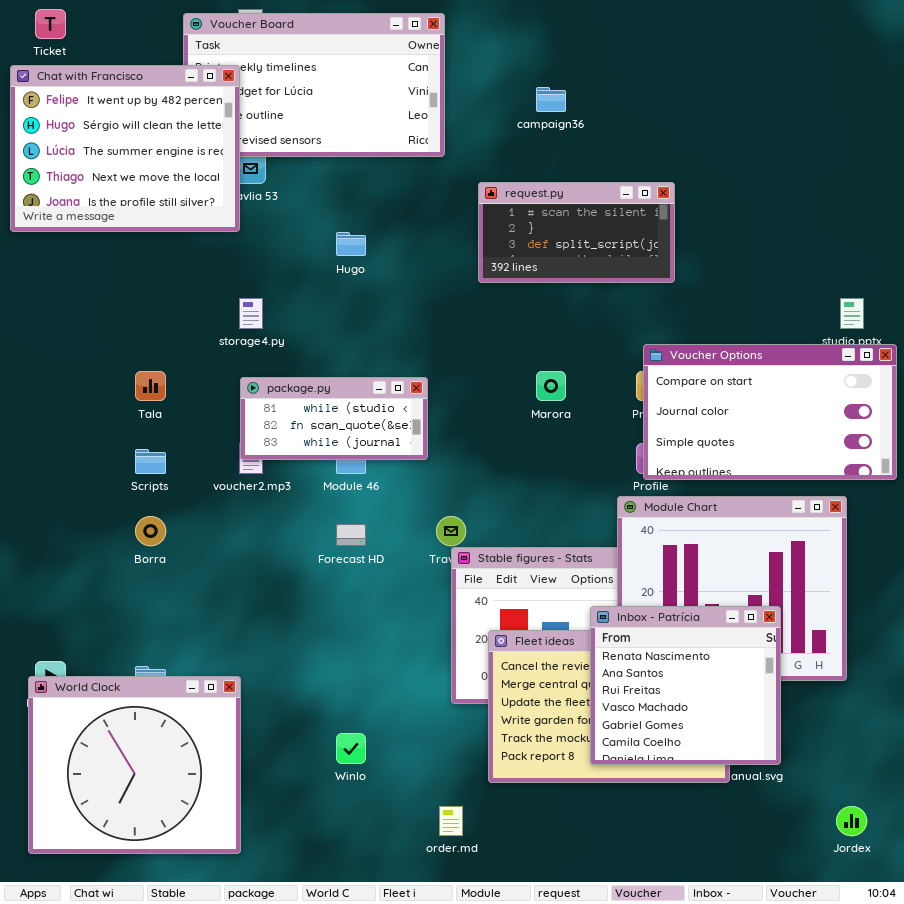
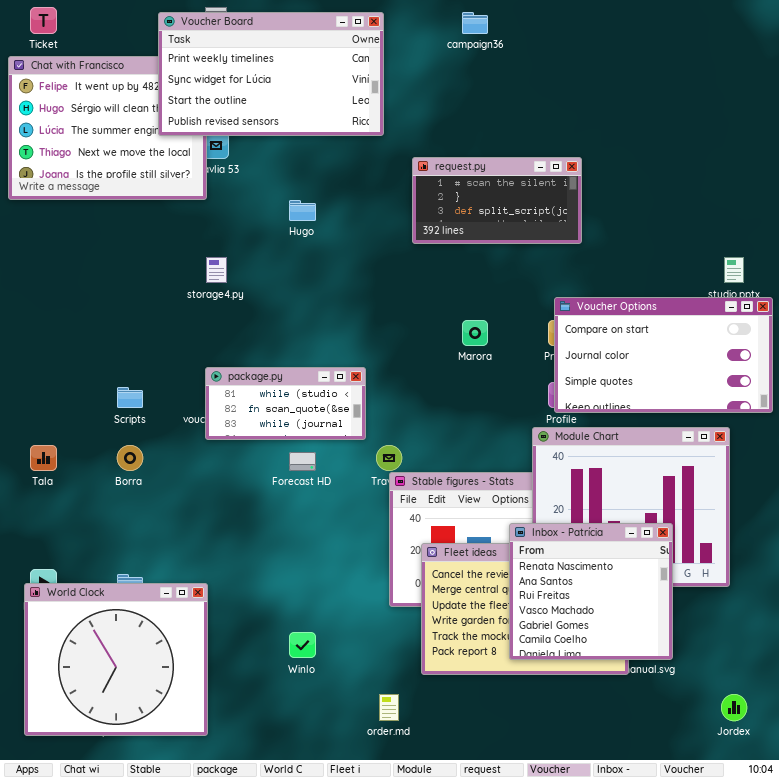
Voucher Board: [183,13,445,157] -> [158,12,384,136], raised
campaign36: [536,87,566,112] -> [462,12,488,34], moved
Tala: [135,371,166,401] -> [30,445,57,471], moved
package.py: [240,377,428,460] -> [205,367,366,440], moved

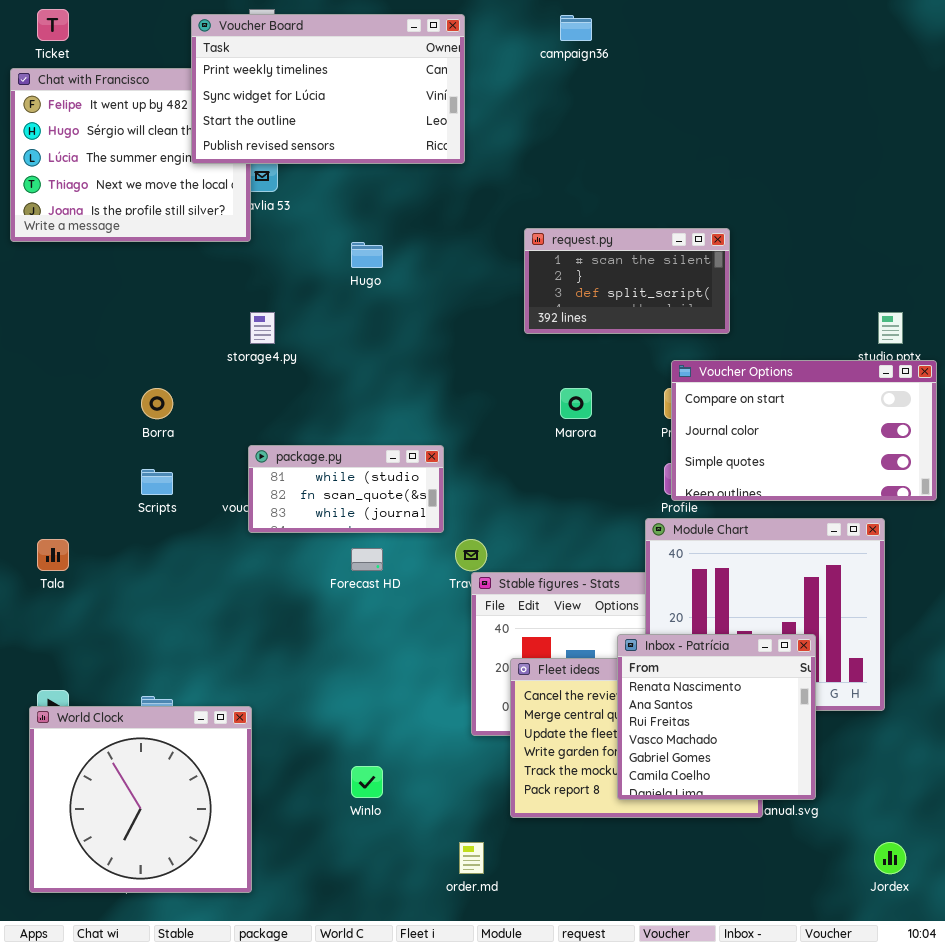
request.py: [412,157,582,244] -> [524,228,730,334], moved
Borra: [117,445,143,471] -> [141,388,173,419], moved

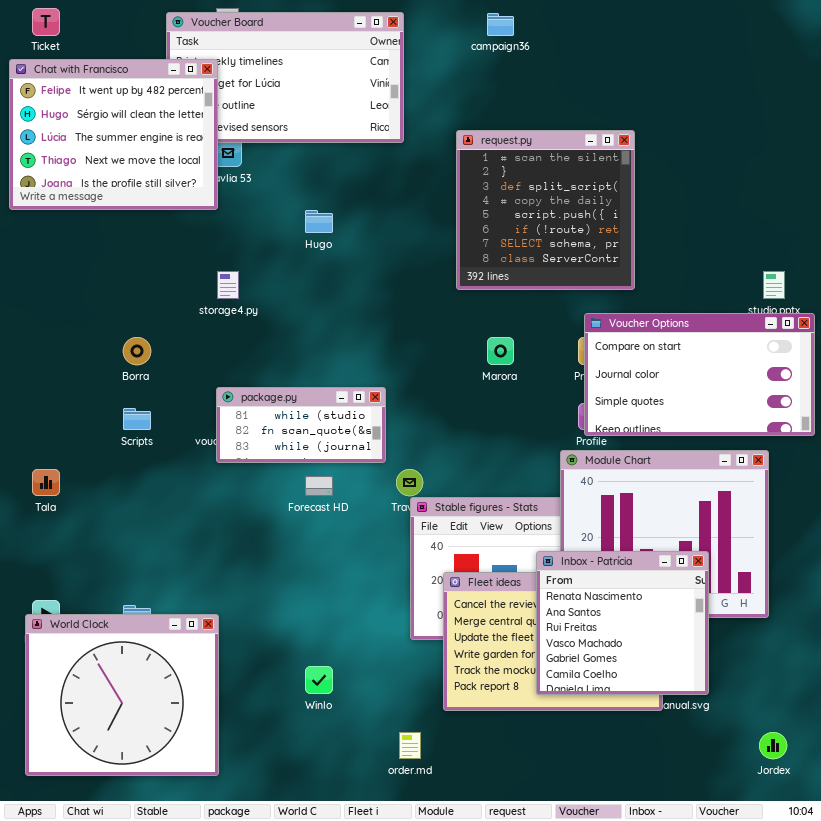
Chat with Francisco: [10,68,251,242] -> [9,59,218,210], raised
request.py: [524,228,730,334] -> [456,130,635,290], resized

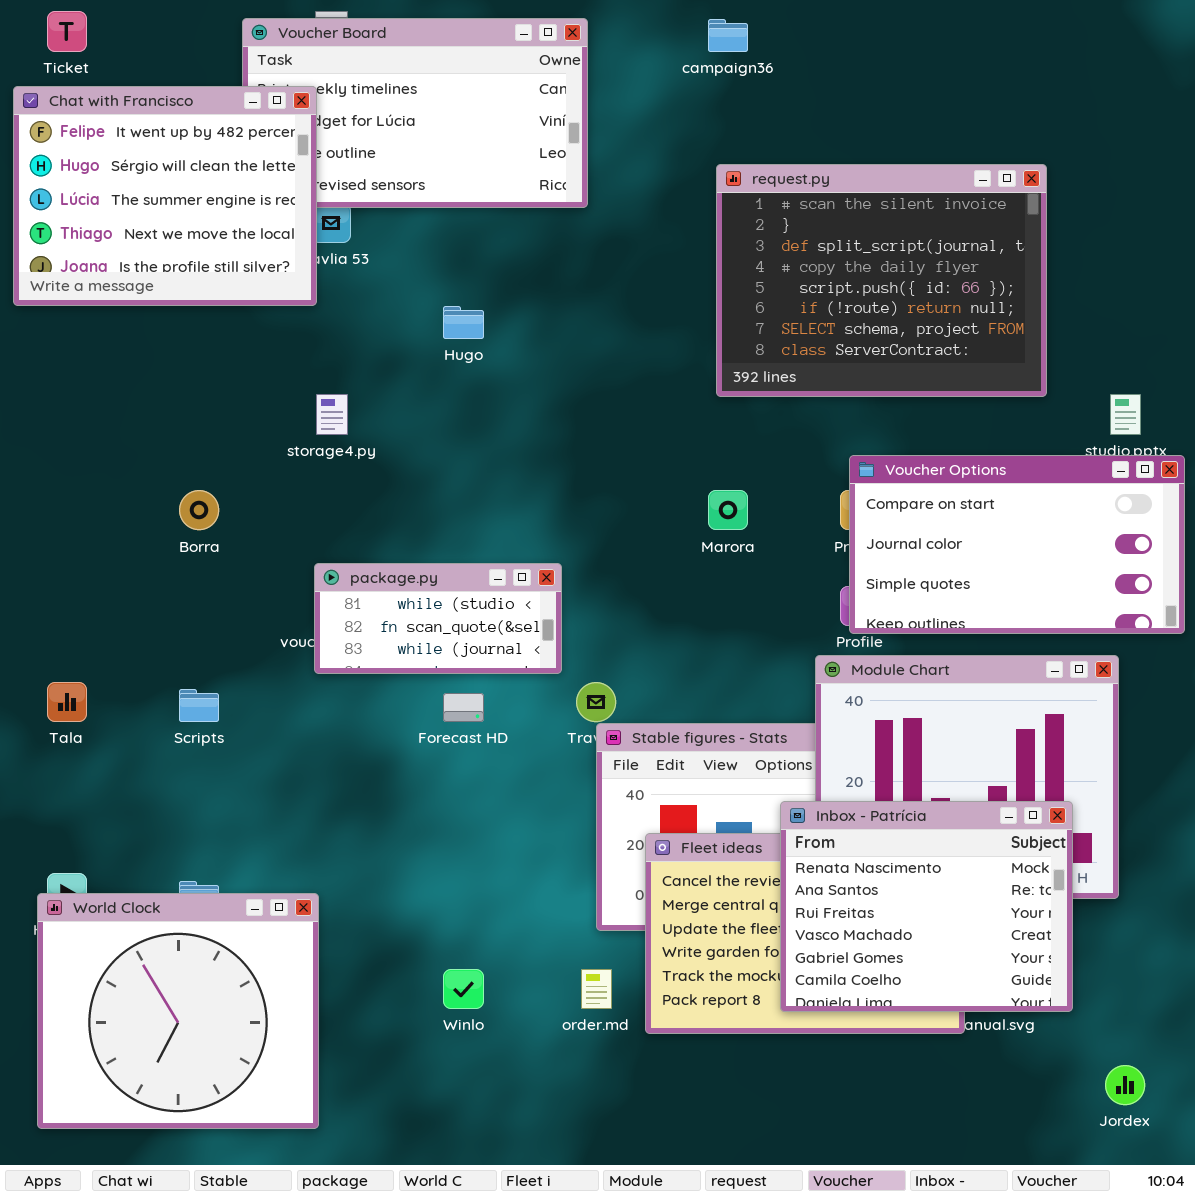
request.py: [456,130,635,290] -> [716,164,1047,397], moved, resized
Scripts: [123,408,151,430] -> [179,689,219,722], moved
Inbox - Patrícia: [536,551,709,695] -> [780,801,1073,1012], resized
order.md: [399,732,421,759] -> [581,969,612,1009], moved

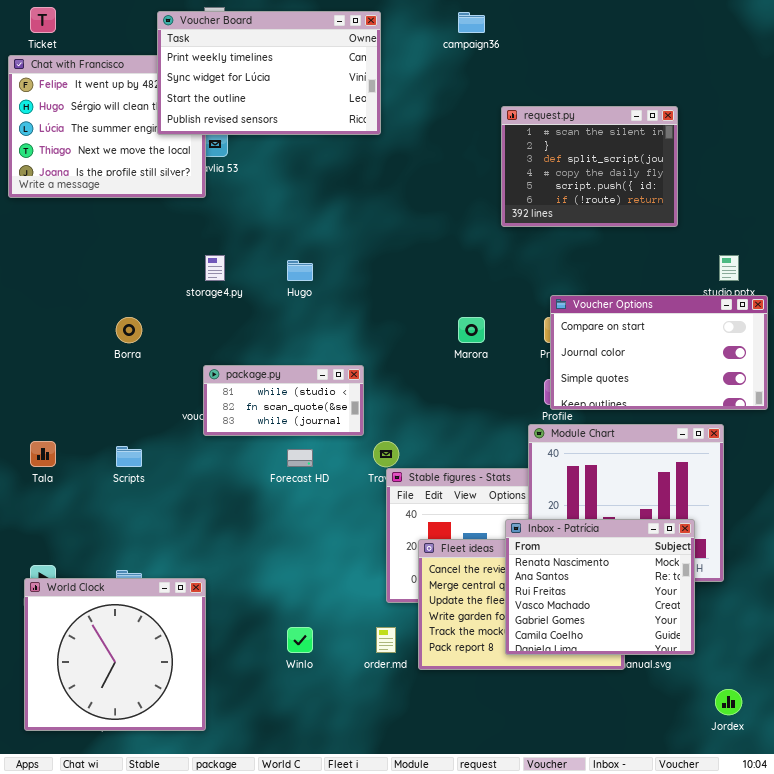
Voucher Board: [242,18,588,208] -> [157,11,381,135], raised
request.py: [716,164,1047,397] -> [501,106,678,227], resized
Hugo: [443,306,484,339] -> [287,260,313,281], moved

